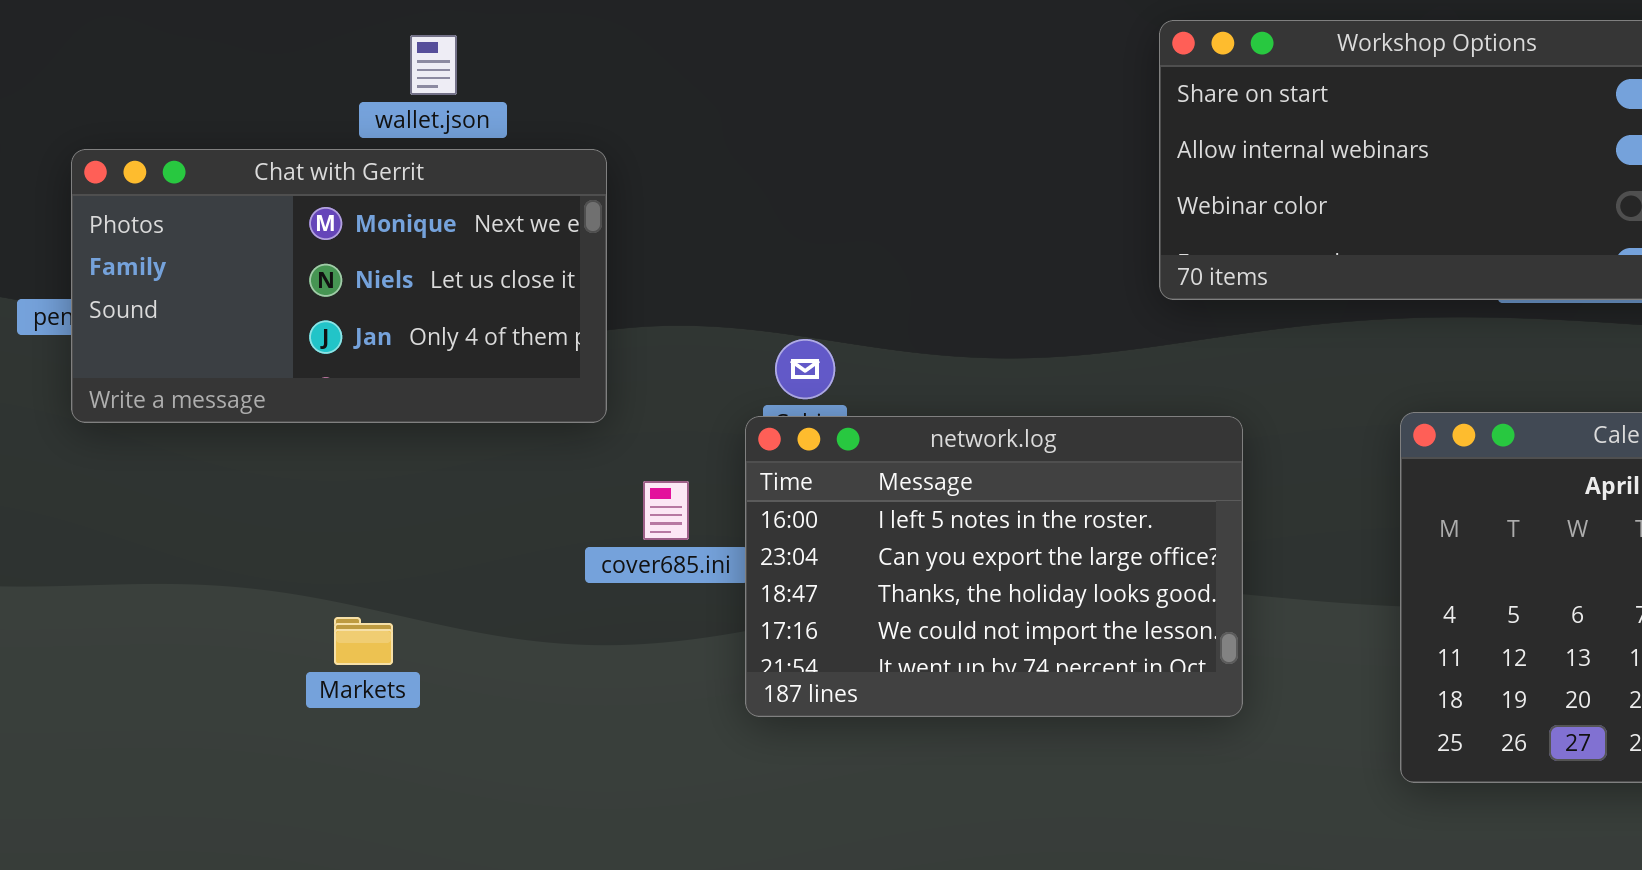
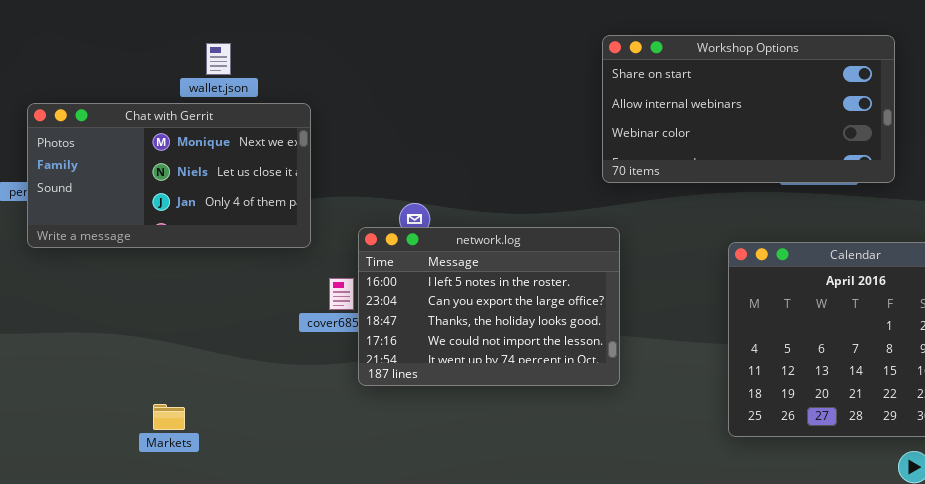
network.log: [745,416,1243,717] -> [358,227,620,386], moved
Markets: [334,617,393,665] -> [153,404,185,430], moved

